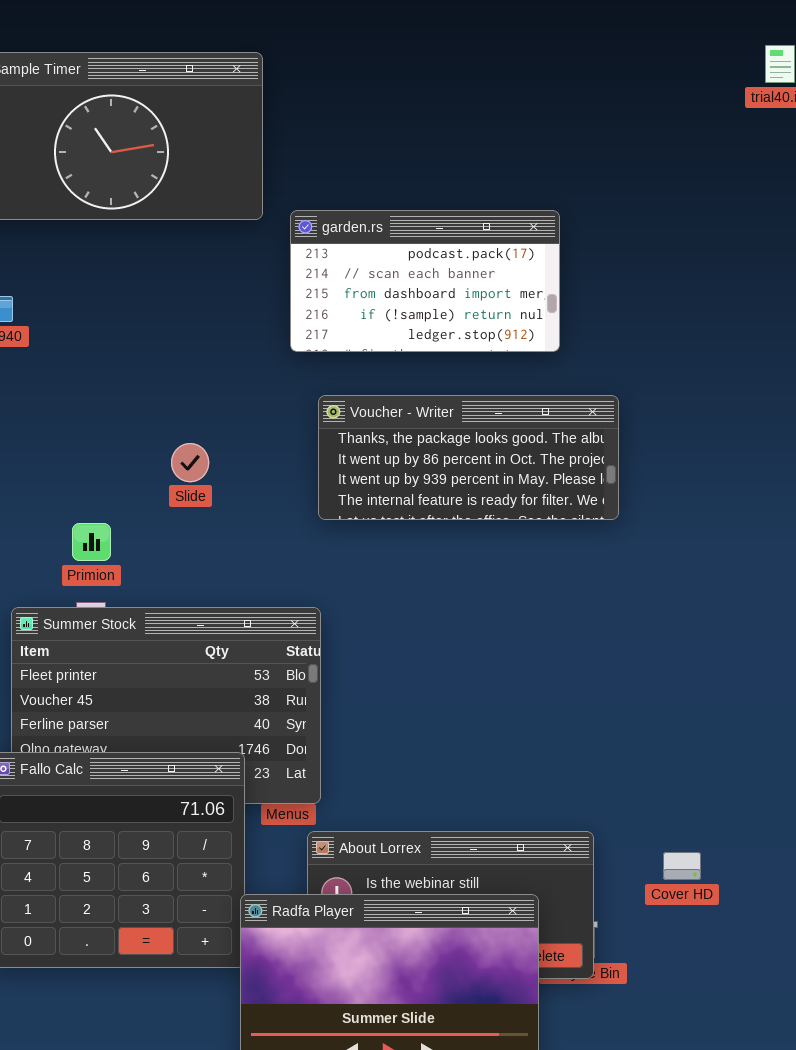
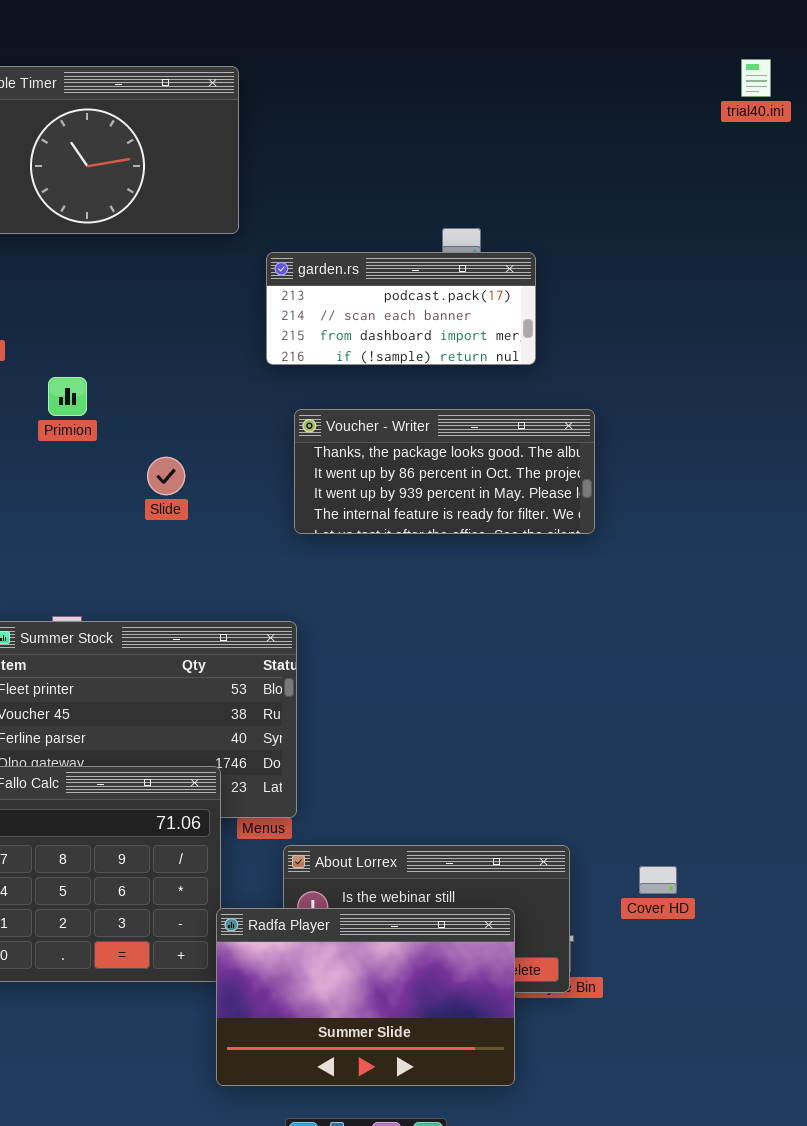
garden.rs: [290,210,560,352] -> [266,252,536,365], resized
Primion: [72,523,111,561] -> [48,377,87,416], moved

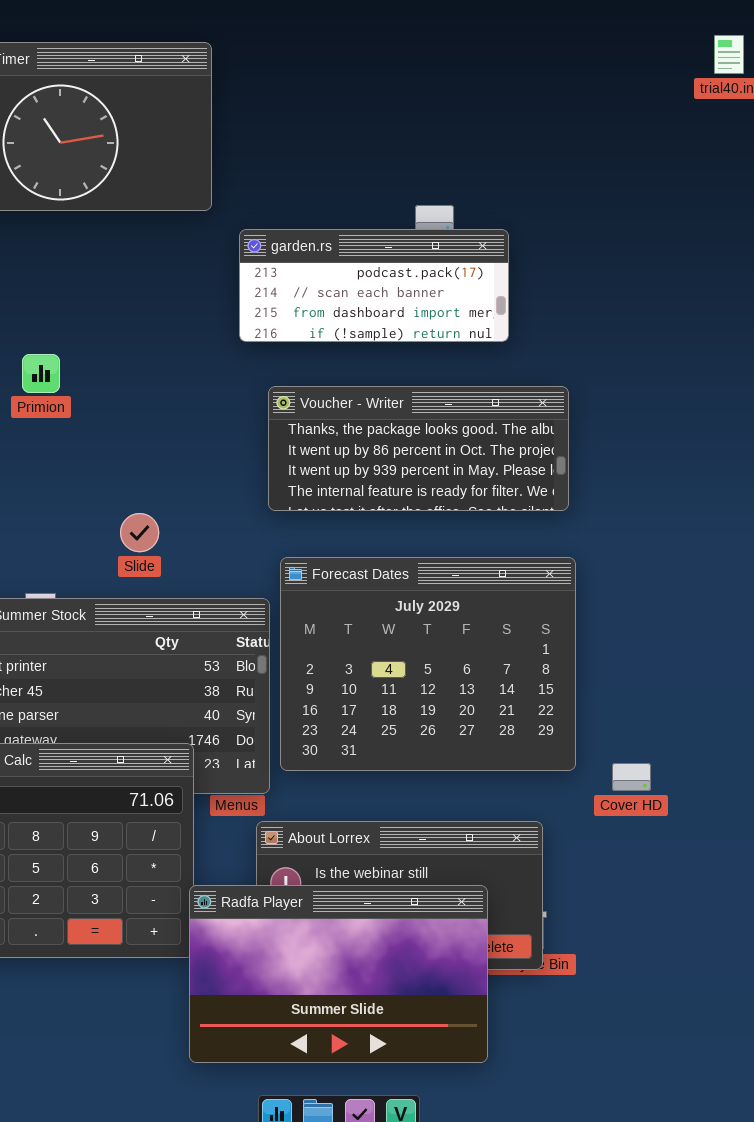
Slide: [147,457,185,495] -> [120,513,159,552], moved
Forecast Dates: none -> [280,557,576,771], opened
Cover HD: [639,866,677,894] -> [612,763,651,791], moved

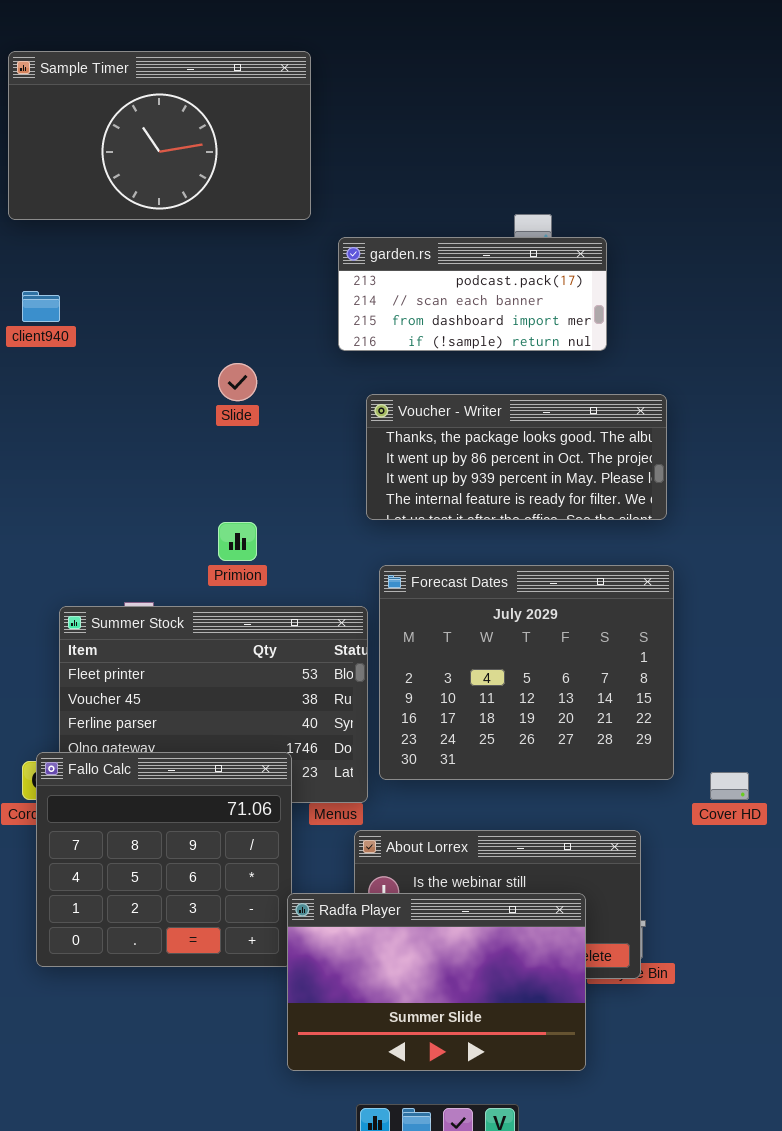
Primion: [22,354,60,393] -> [218,522,257,561], moved
Slide: [120,513,159,552] -> [218,363,257,401], moved

